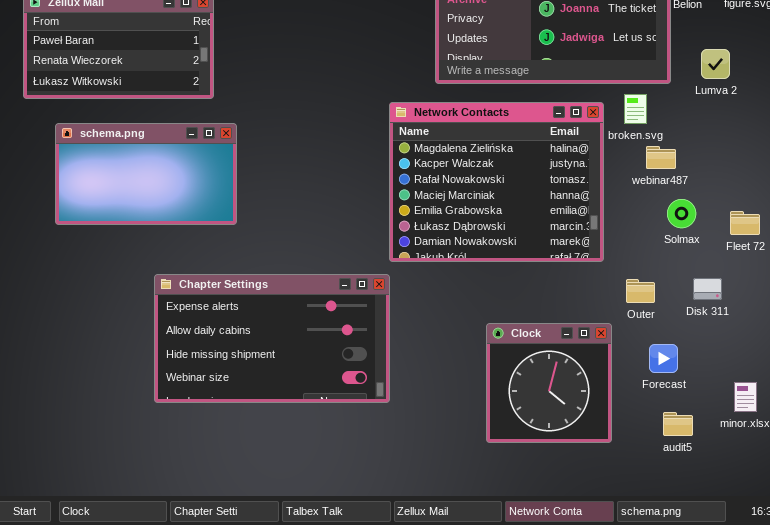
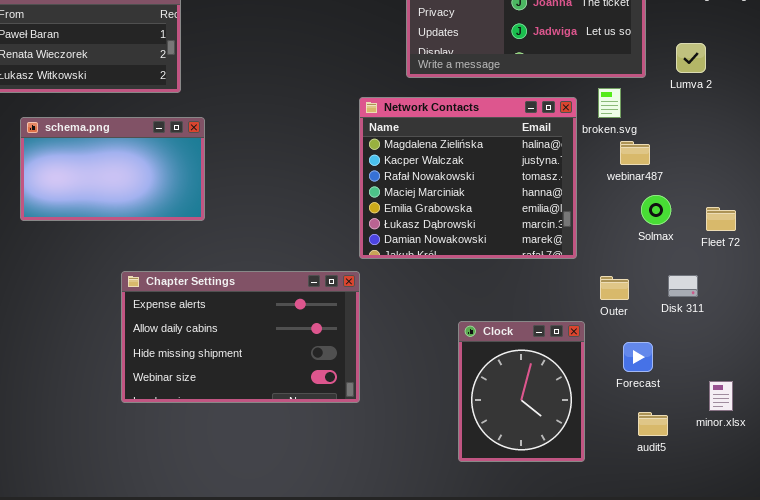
Clock: [486,323,612,443] -> [458,321,585,462], resized

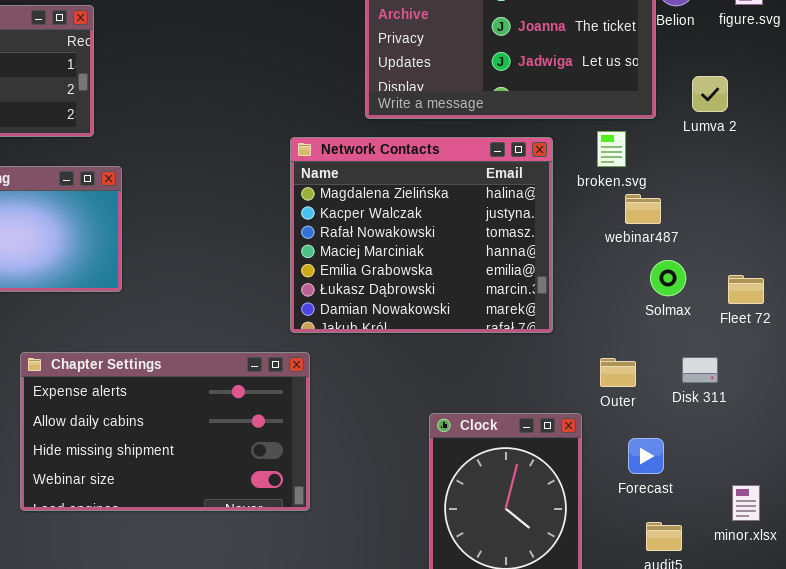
Network Contacts: [359,97,577,259] -> [290,137,553,333], moved

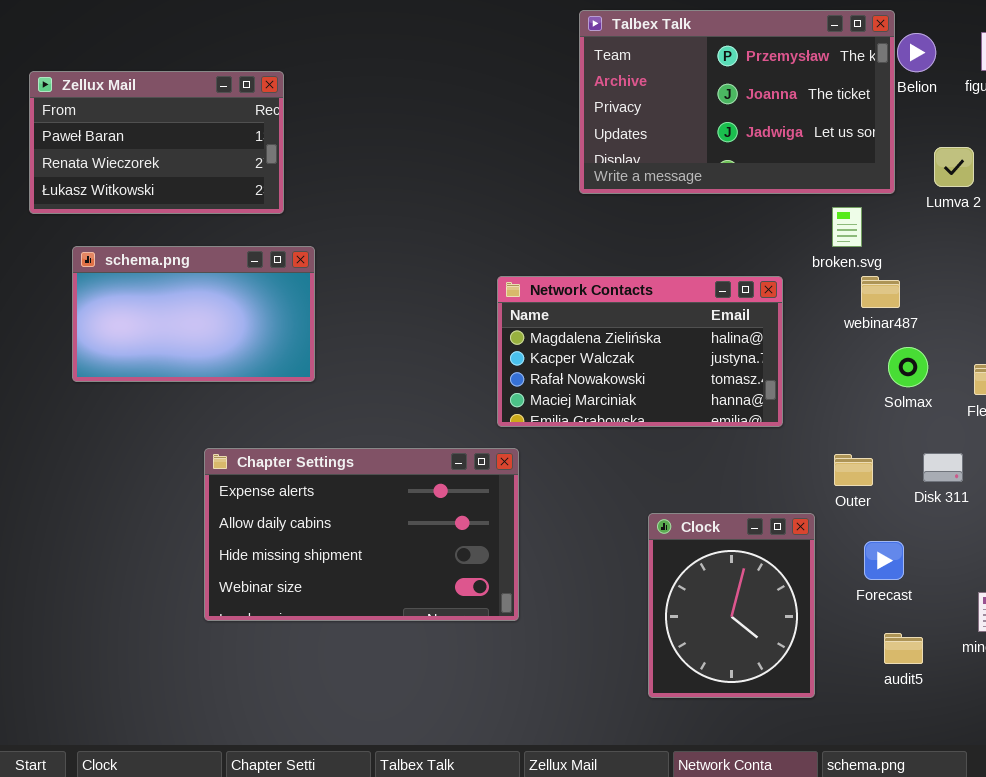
Network Contacts: [290,137,553,333] -> [497,276,783,427], resized

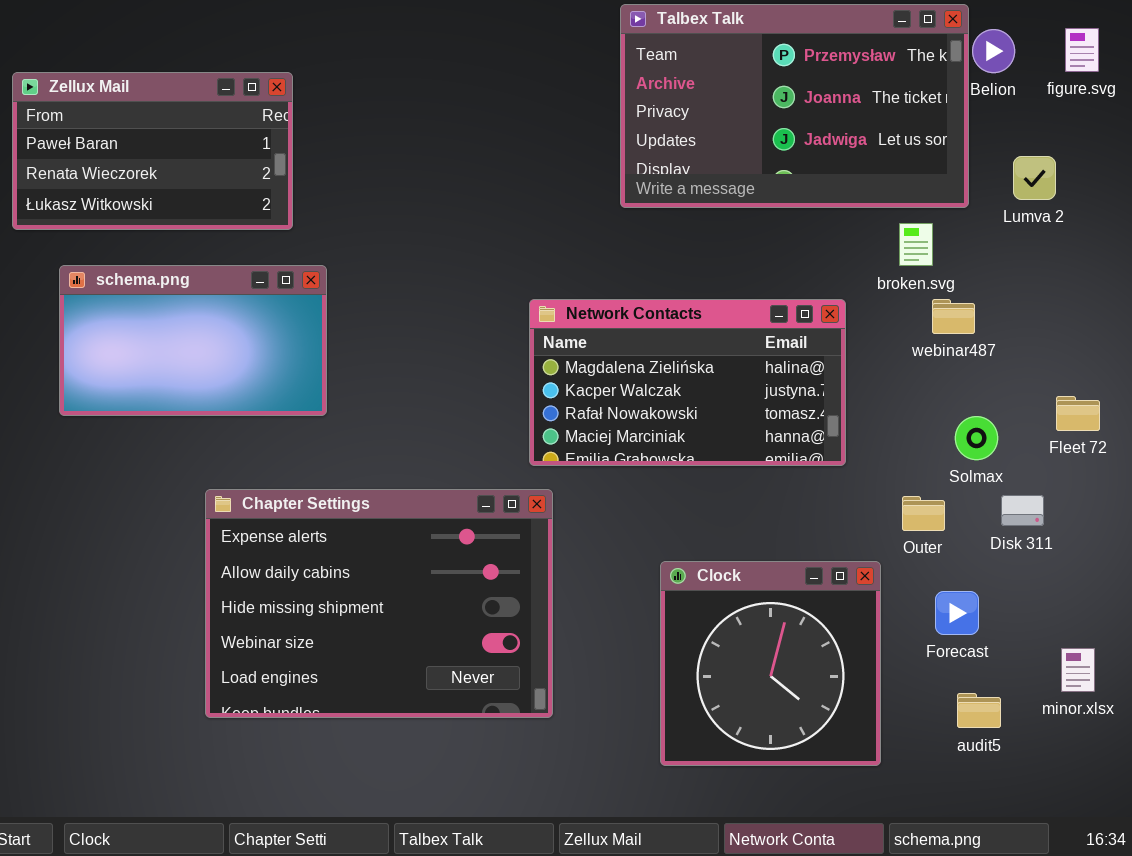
Solmax: [888,347,928,387] -> [955,416,998,460], moved
Chapter Settings: [204,448,519,621] -> [205,489,553,718], resized
Clock: [648,513,815,698] -> [660,561,881,766], resized

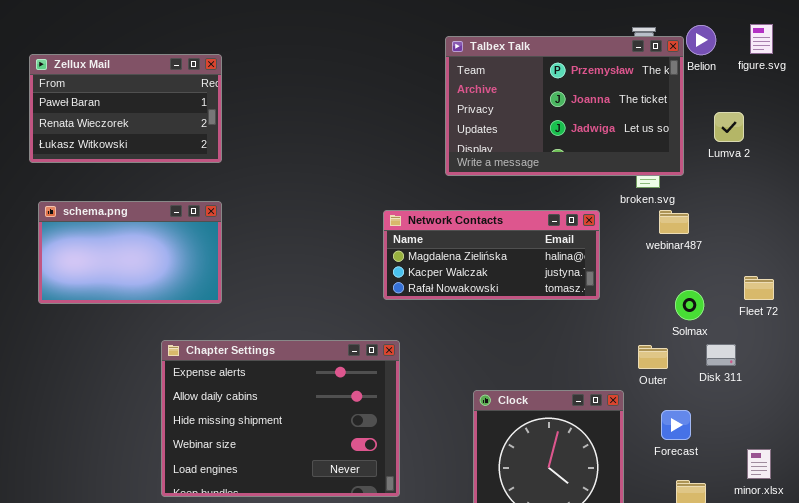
Talbex Talk: [620,4,969,208] -> [445,36,684,176], moved
schema.png: [59,265,327,416] -> [38,201,222,304], moved
Network Contacts: [529,299,846,466] -> [383,210,600,300], resized

